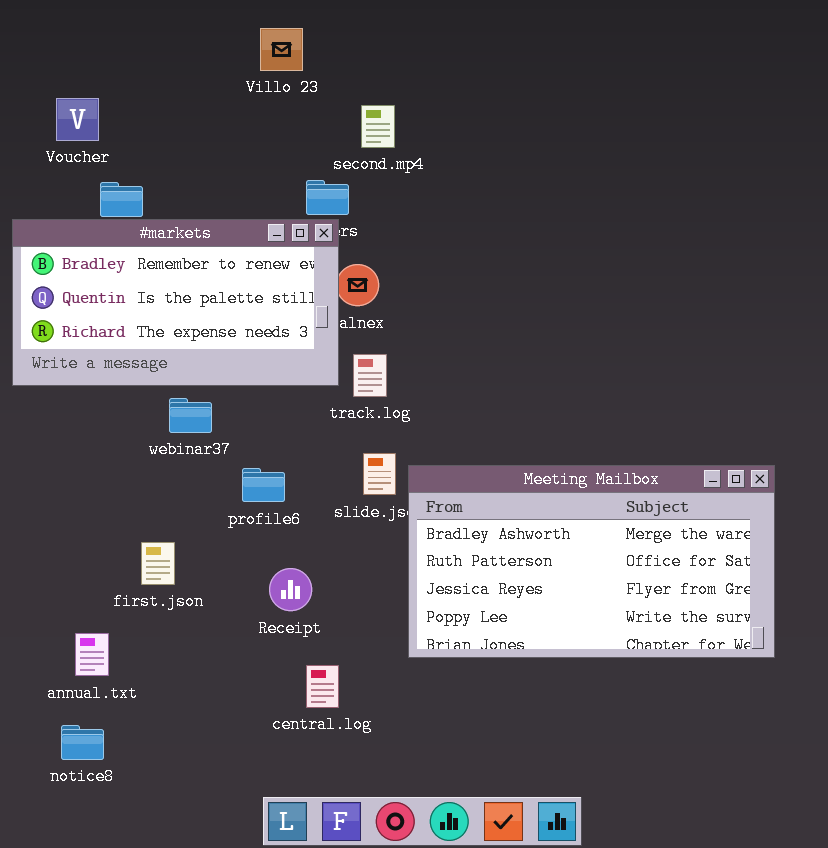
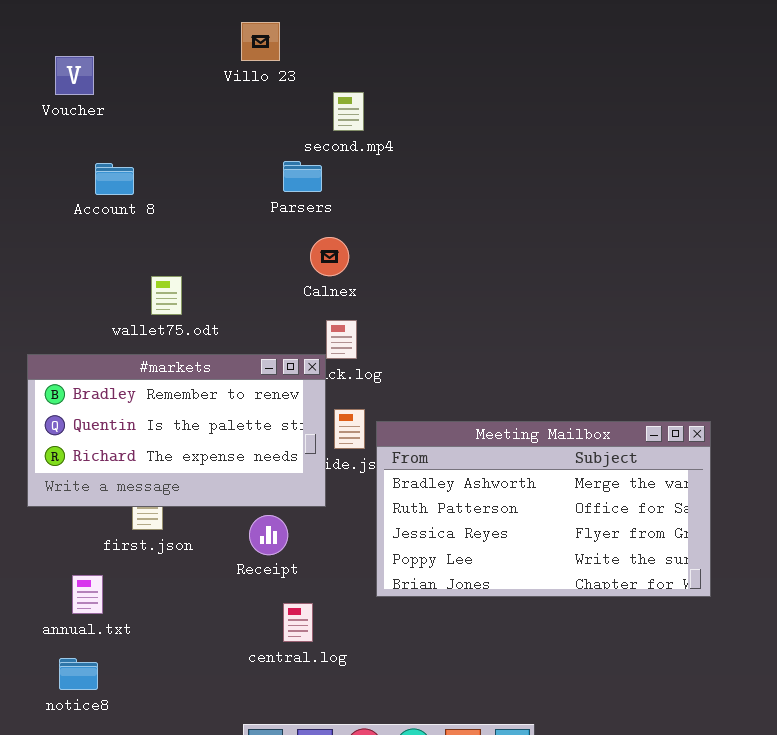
Voucher: [56,98,99,141] -> [55,56,94,95], moved
#markets: [12,219,339,386] -> [27,354,326,507], moved

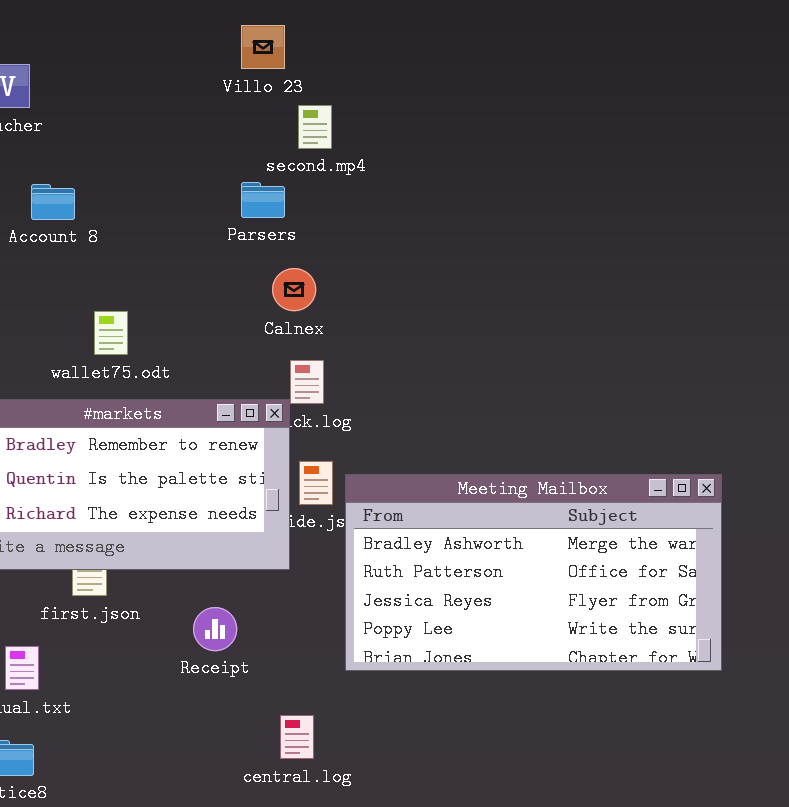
Villo 23: [241,22,280,61] -> [241,25,285,69], moved
Receipt: [249,515,288,555] -> [193,607,237,651], moved
central.log: [283,603,313,642] -> [280,715,314,759], moved

